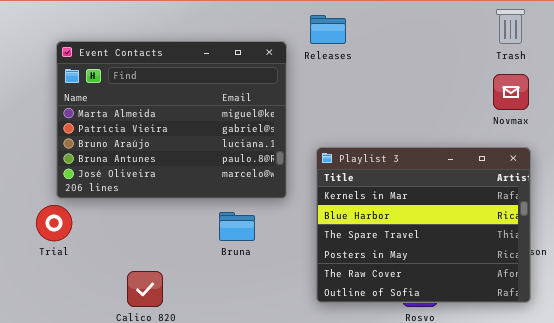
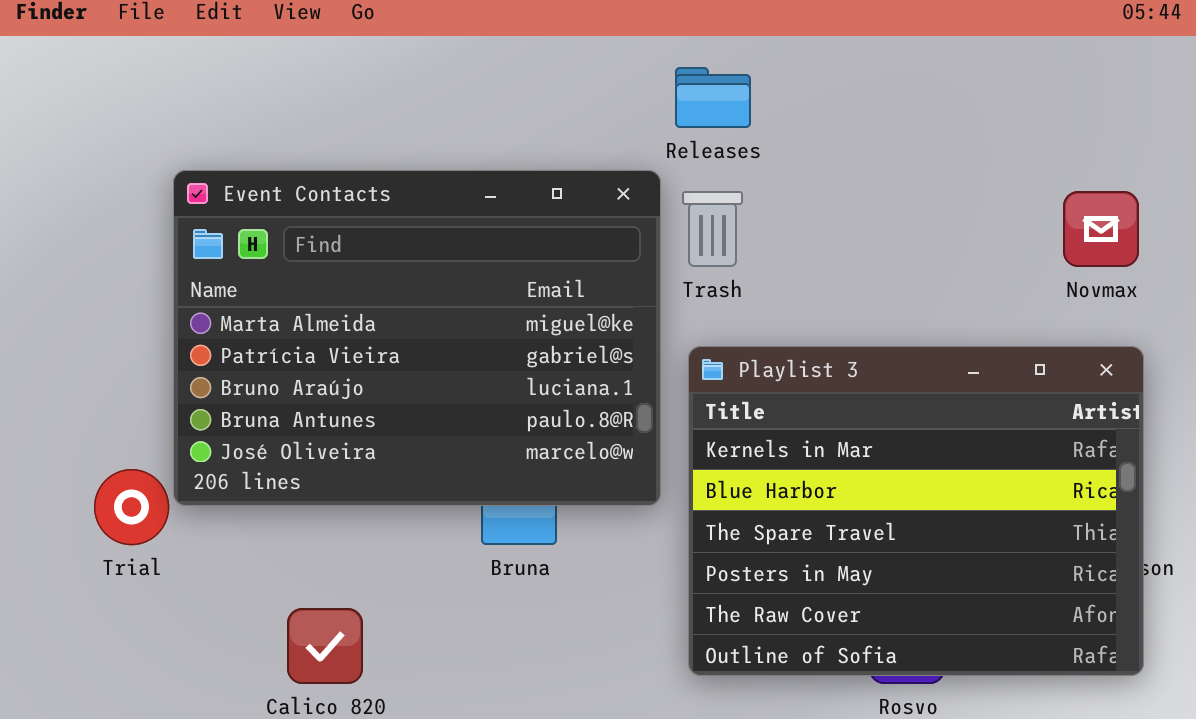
Trash: [496,9,525,44] -> [682,191,743,267], moved
Event Contacts: [56,41,287,199] -> [173,170,661,506], moved

